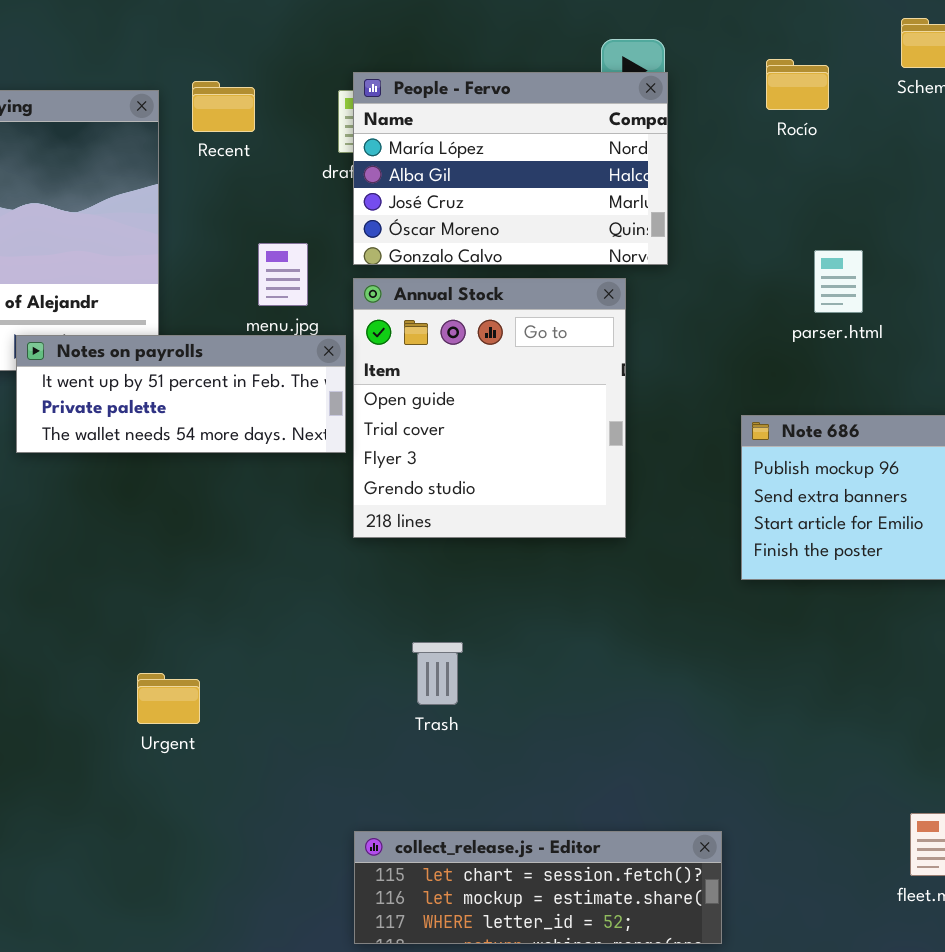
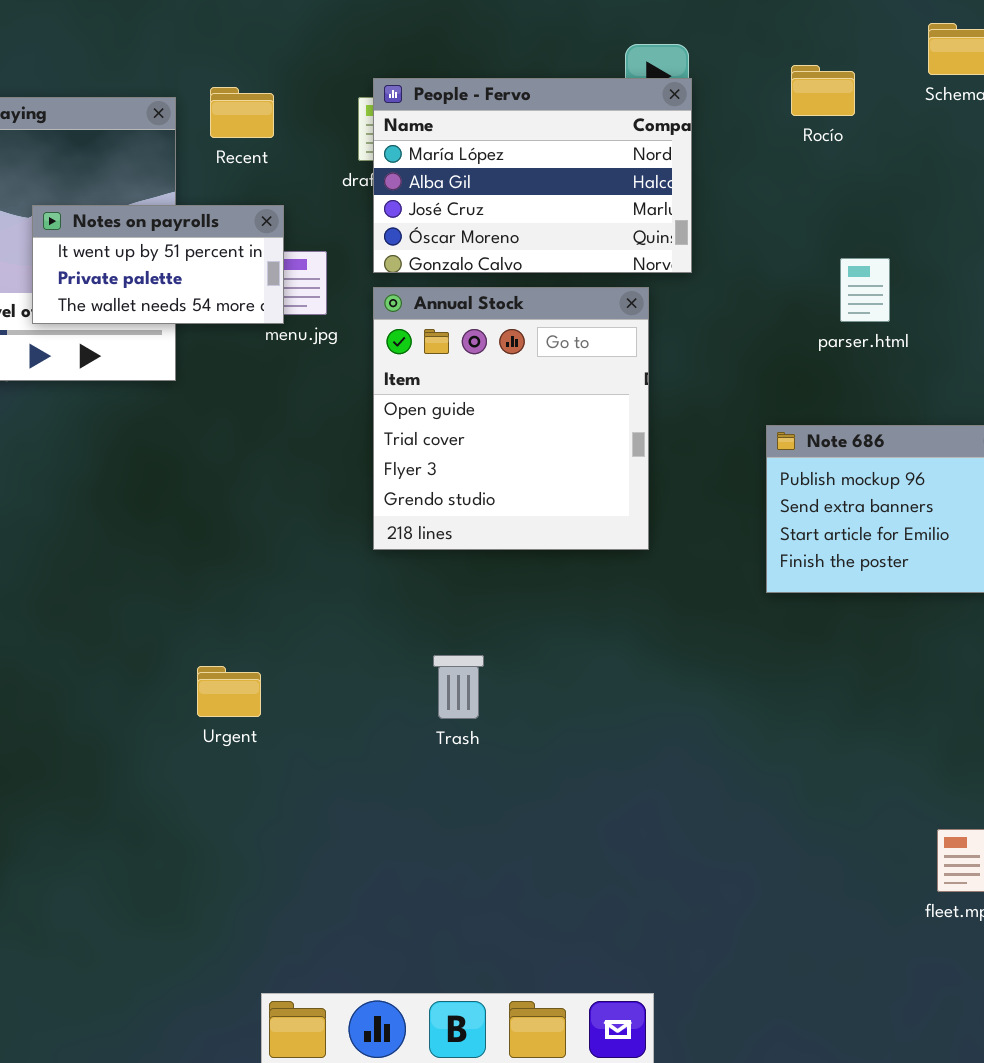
Notes on payrolls: [16,335,346,453] -> [32,205,284,324], moved, resized
Urgent: [137,673,200,724] -> [197,666,261,717], moved
collect_release.js - Editor: [354,831,722,944] -> none, closed

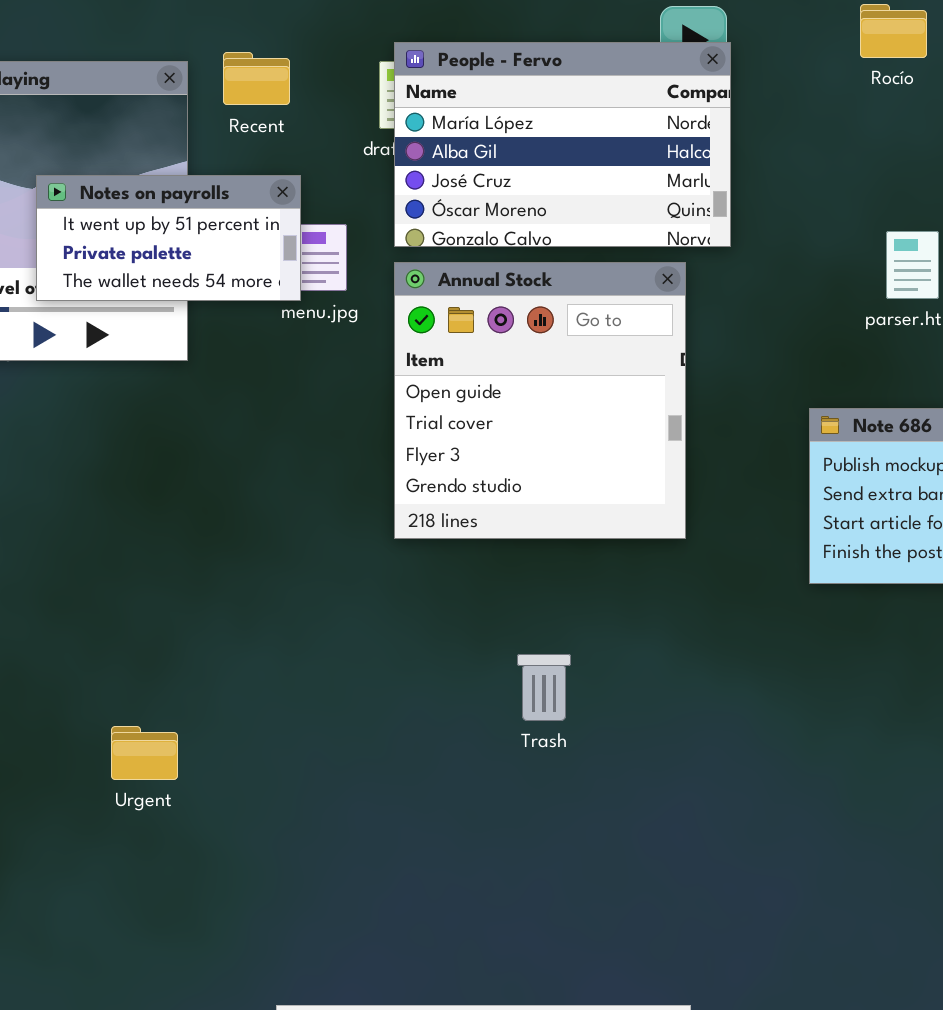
Rocío: [791,65,855,116] -> [860,4,927,58], moved
Trash: [433,655,484,719] -> [517,654,571,721], moved
Urgent: [197,666,261,717] -> [111,726,178,780], moved

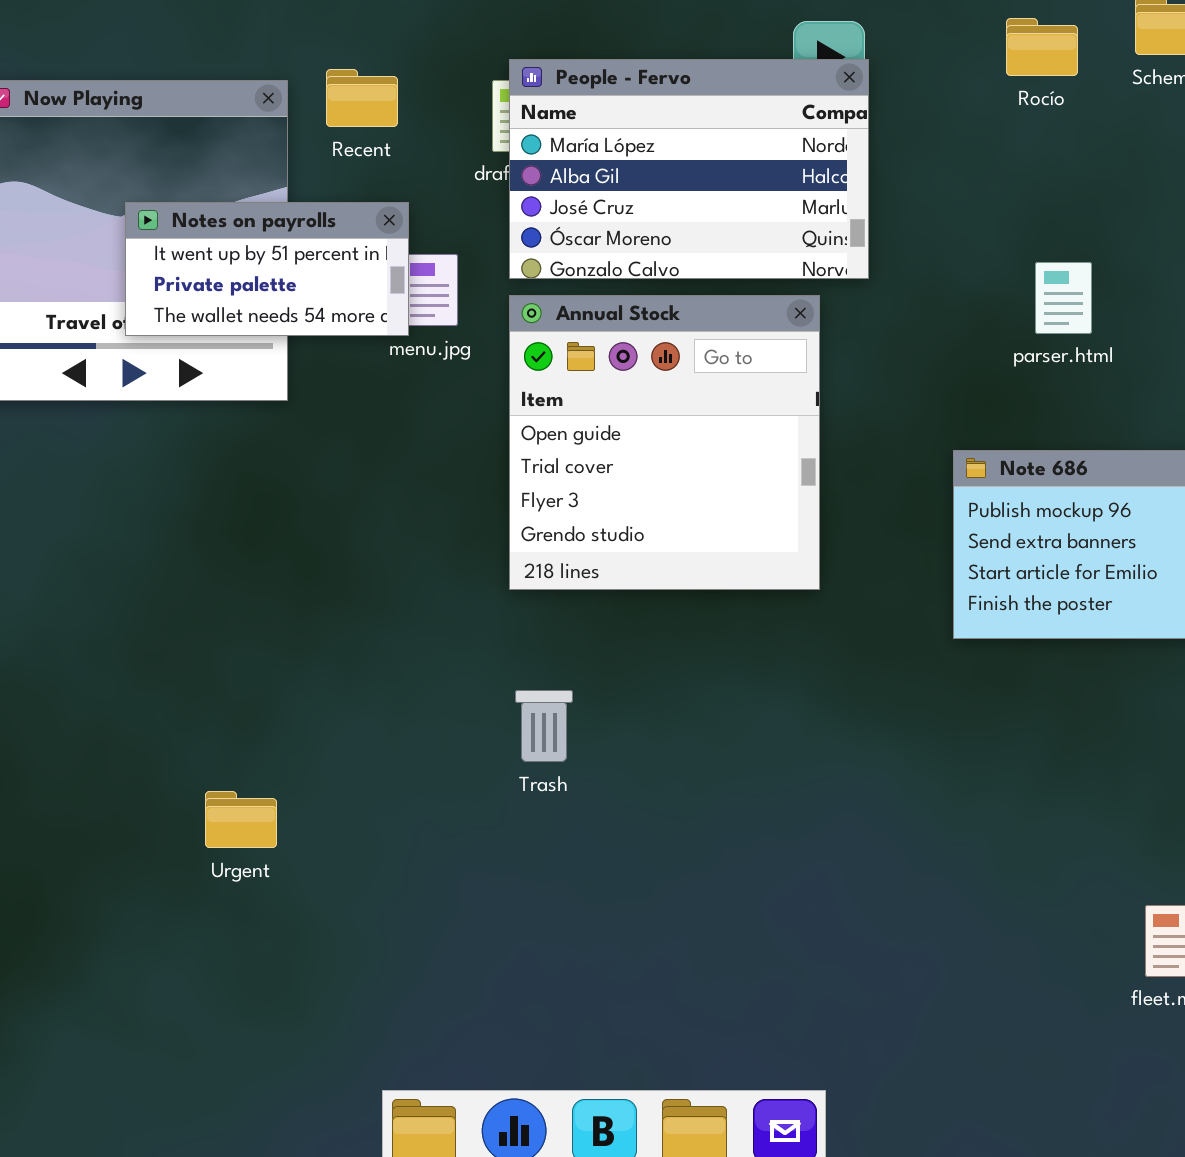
Trash: [517,654,571,721] -> [515,690,573,762], moved

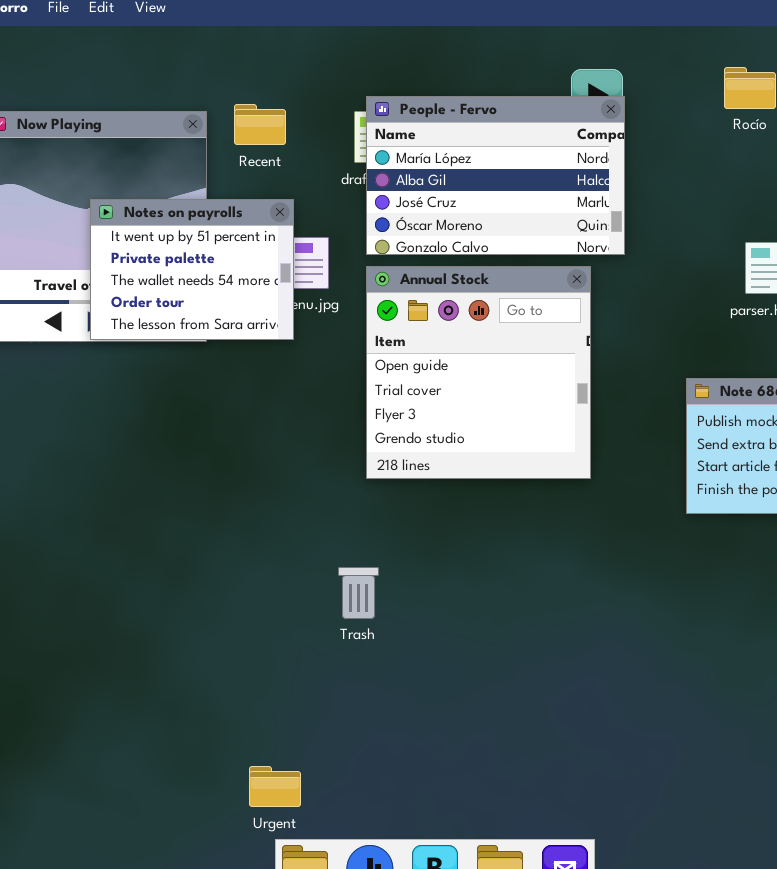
Notes on payrolls: [125,202,409,336] -> [90,199,294,340], resized
Trash: [515,690,573,762] -> [338,567,379,619], moved
Urgent: [205,791,277,848] -> [249,766,301,807], moved

